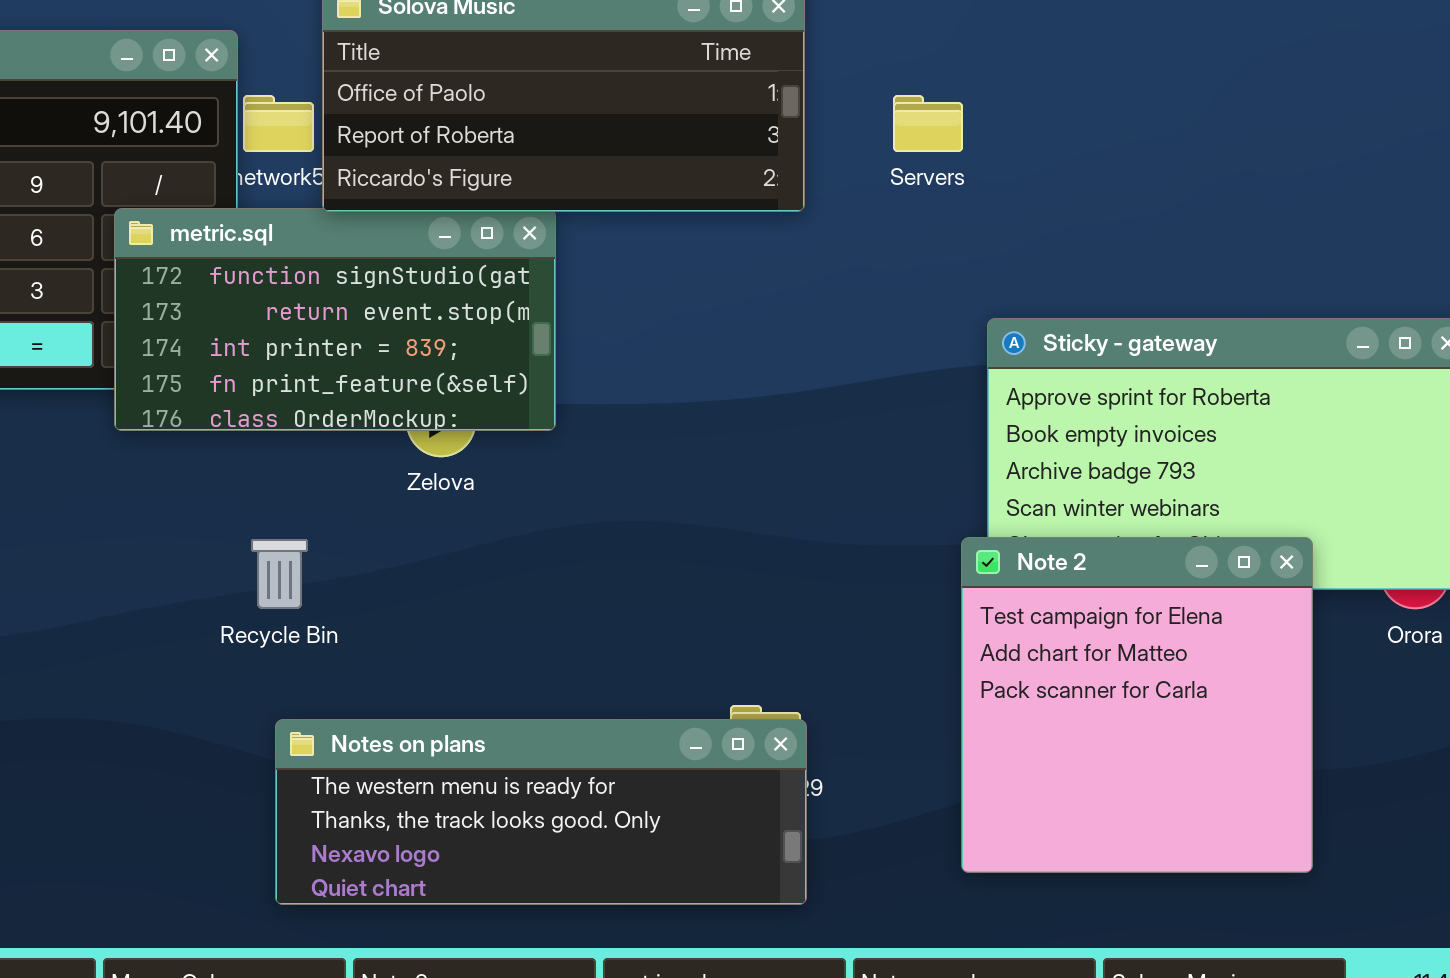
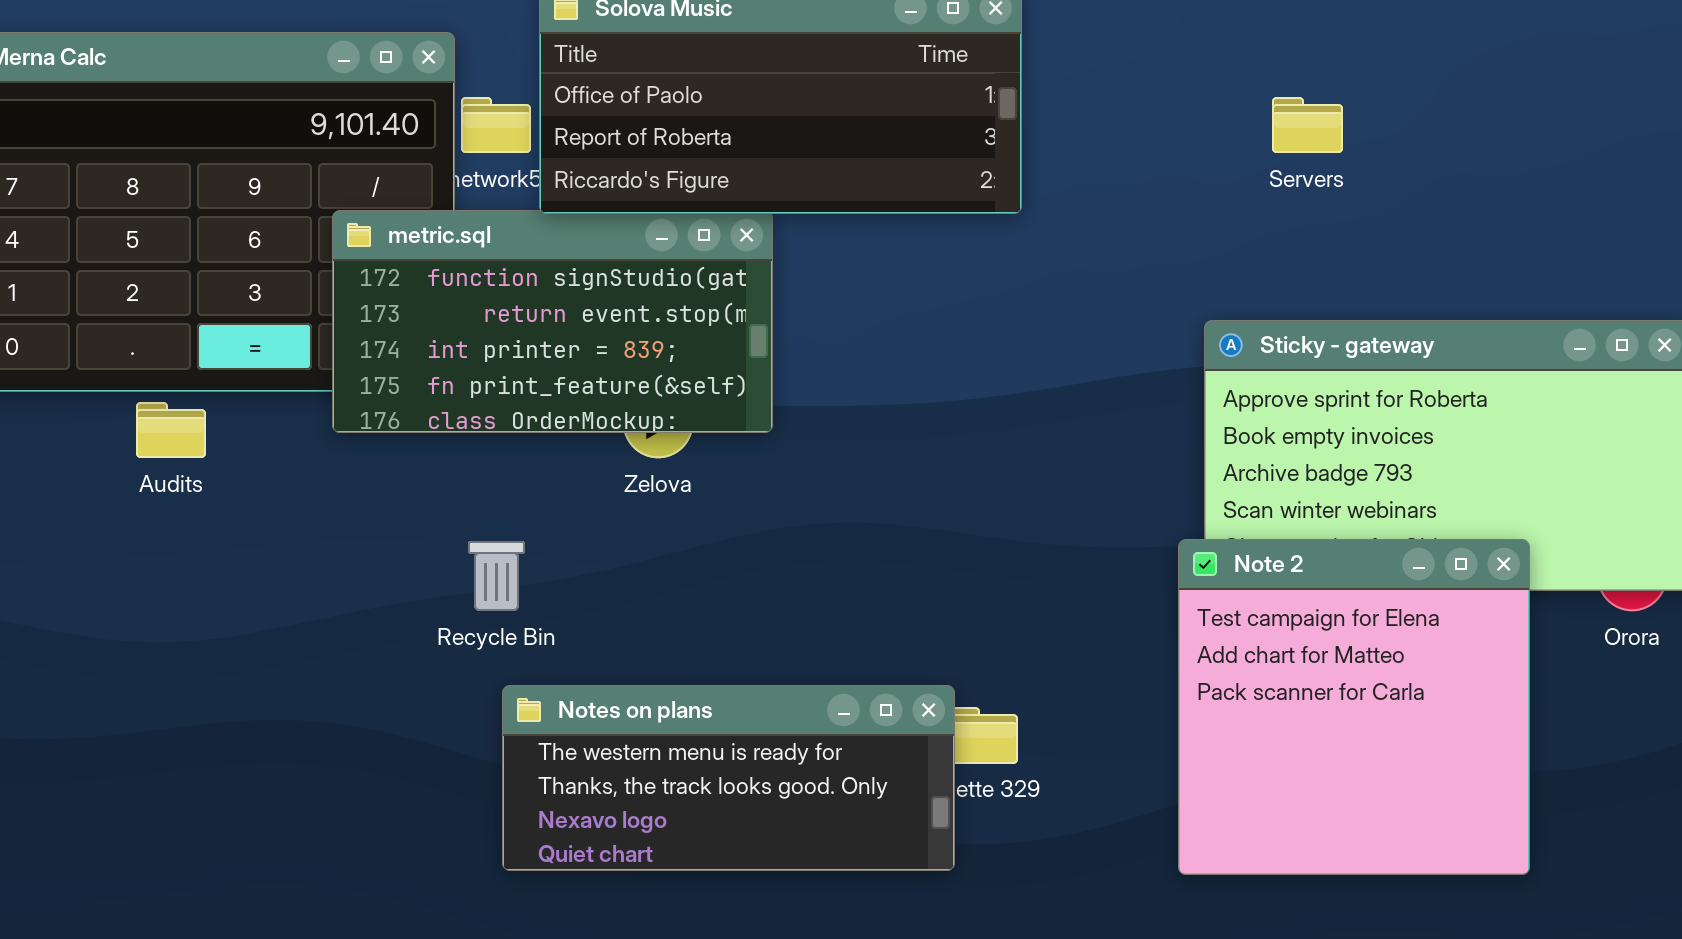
Servers: [893,95,963,152] -> [1272,97,1343,153], moved
Notes on plans: [275,719,807,905] -> [502,685,955,871], moved, resized

